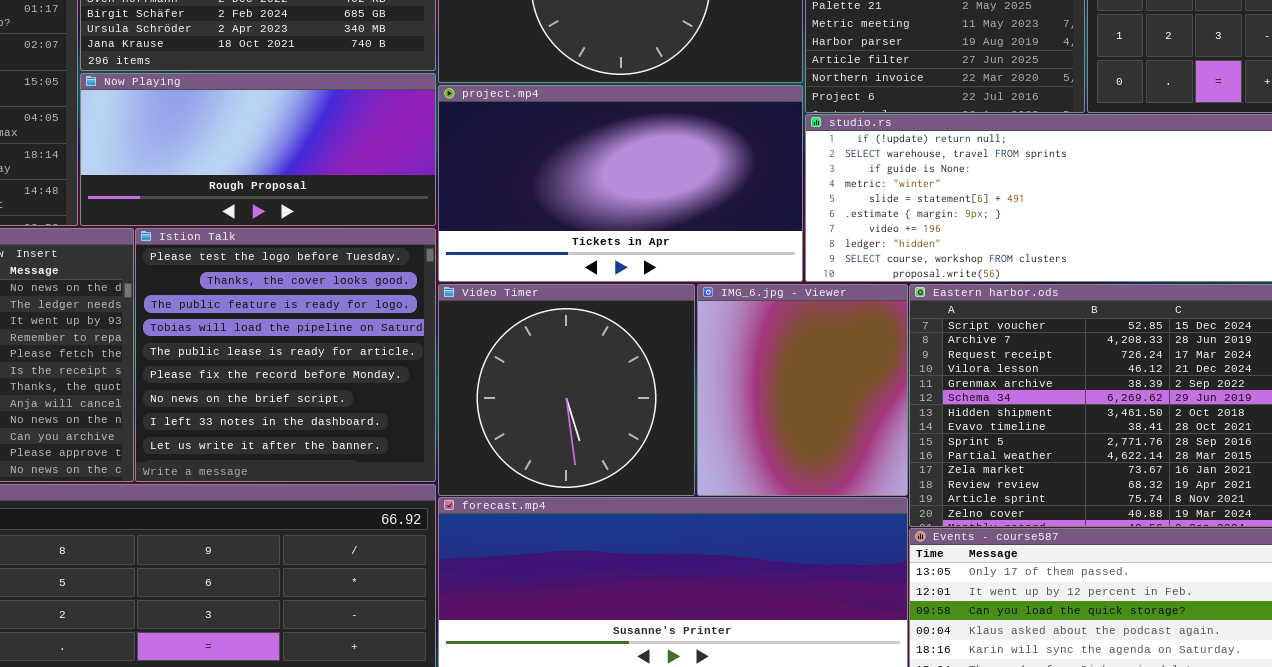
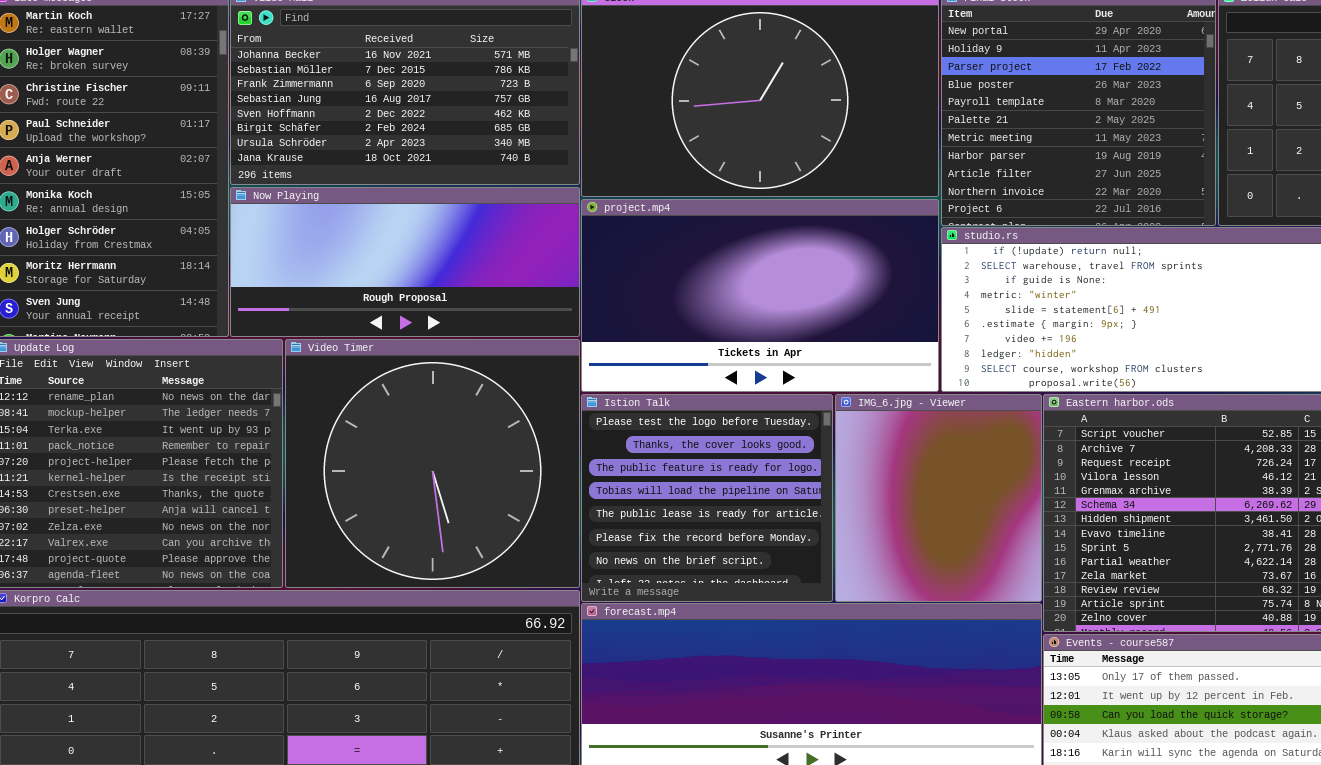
Istion Talk: [135,228,436,482] -> [581,394,833,602], moved, resized
Video Timer: [438,284,695,496] -> [285,339,580,588], moved, resized

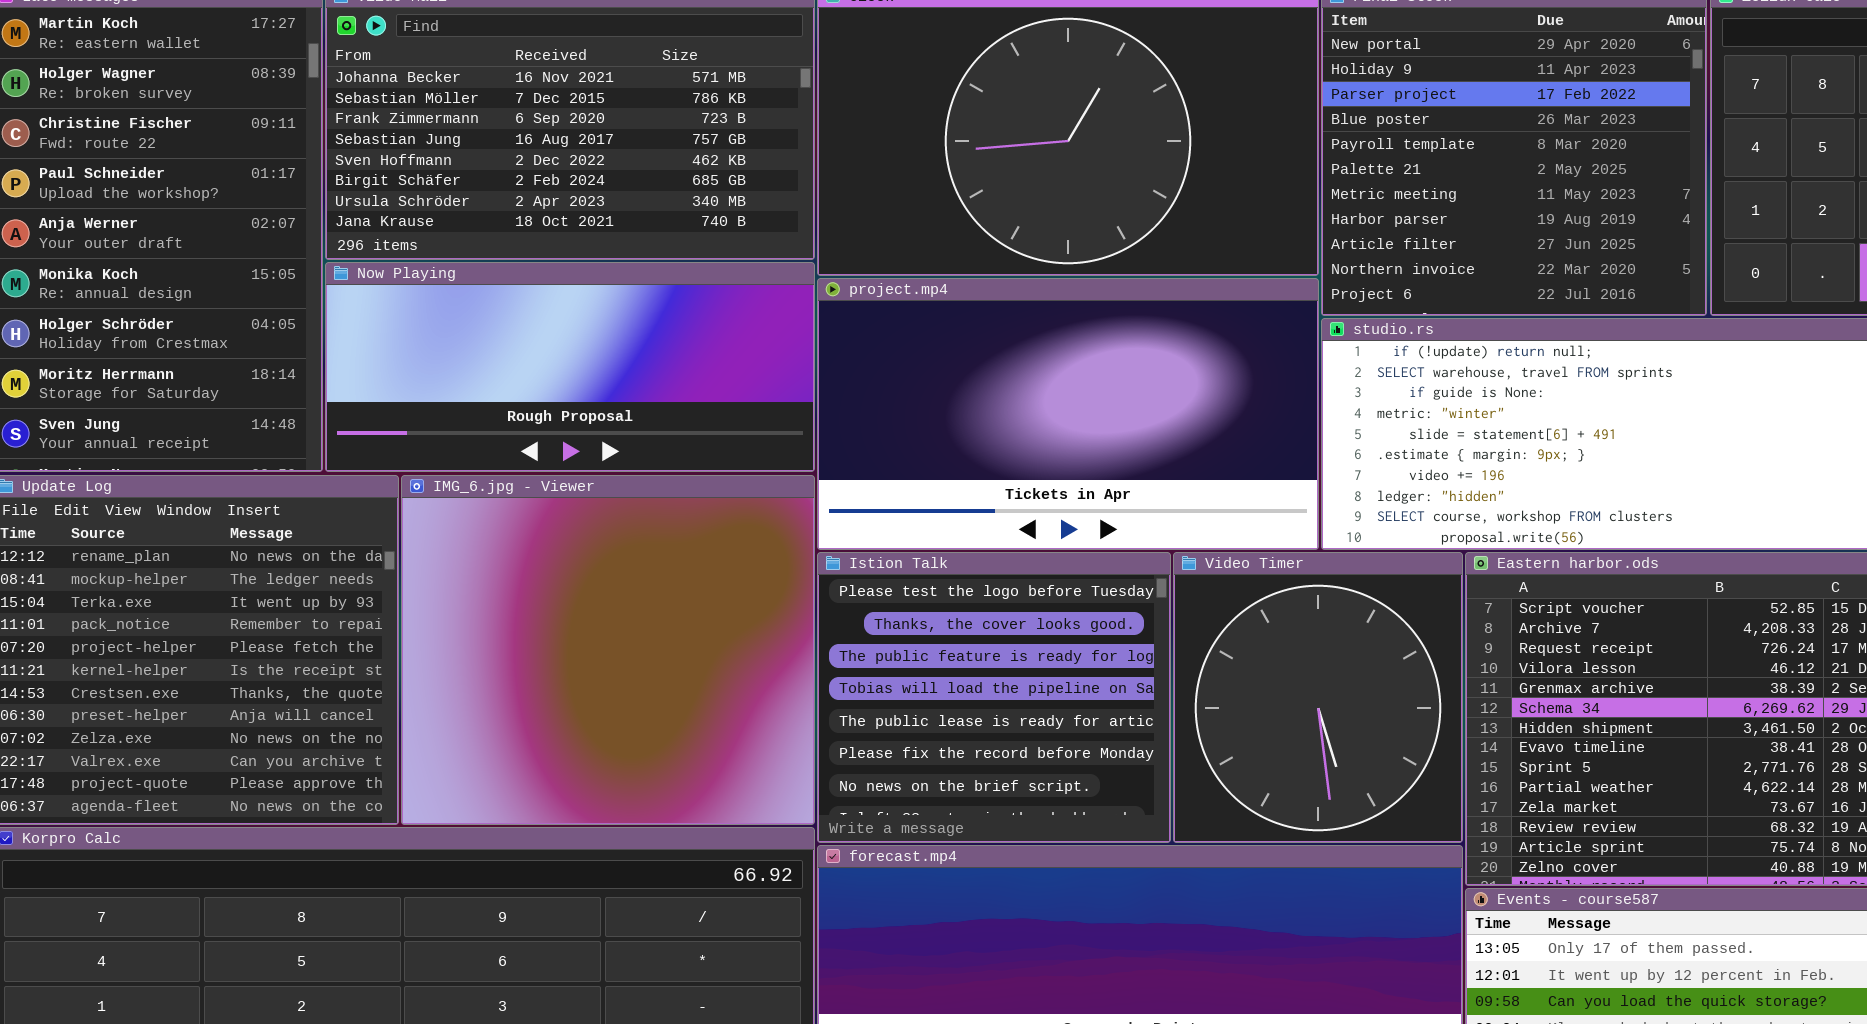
Video Timer: [285,339,580,588] -> [1173,552,1463,843], moved, resized
IMG_6.jpg - Viewer: [835,394,1042,602] -> [401,475,815,825], moved, resized

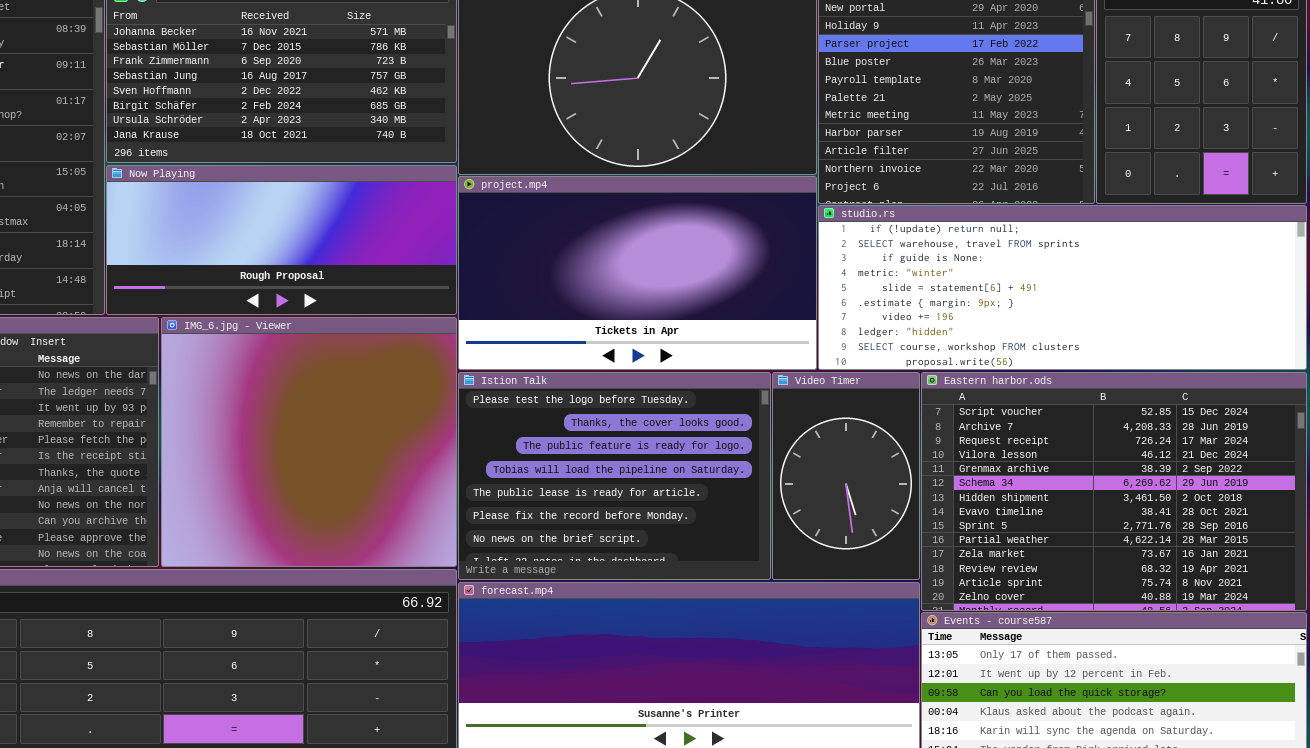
Istion Talk: [817,552,1171,843] -> [458,372,771,580], resized
Video Timer: [1173,552,1463,843] -> [772,372,920,580], resized

